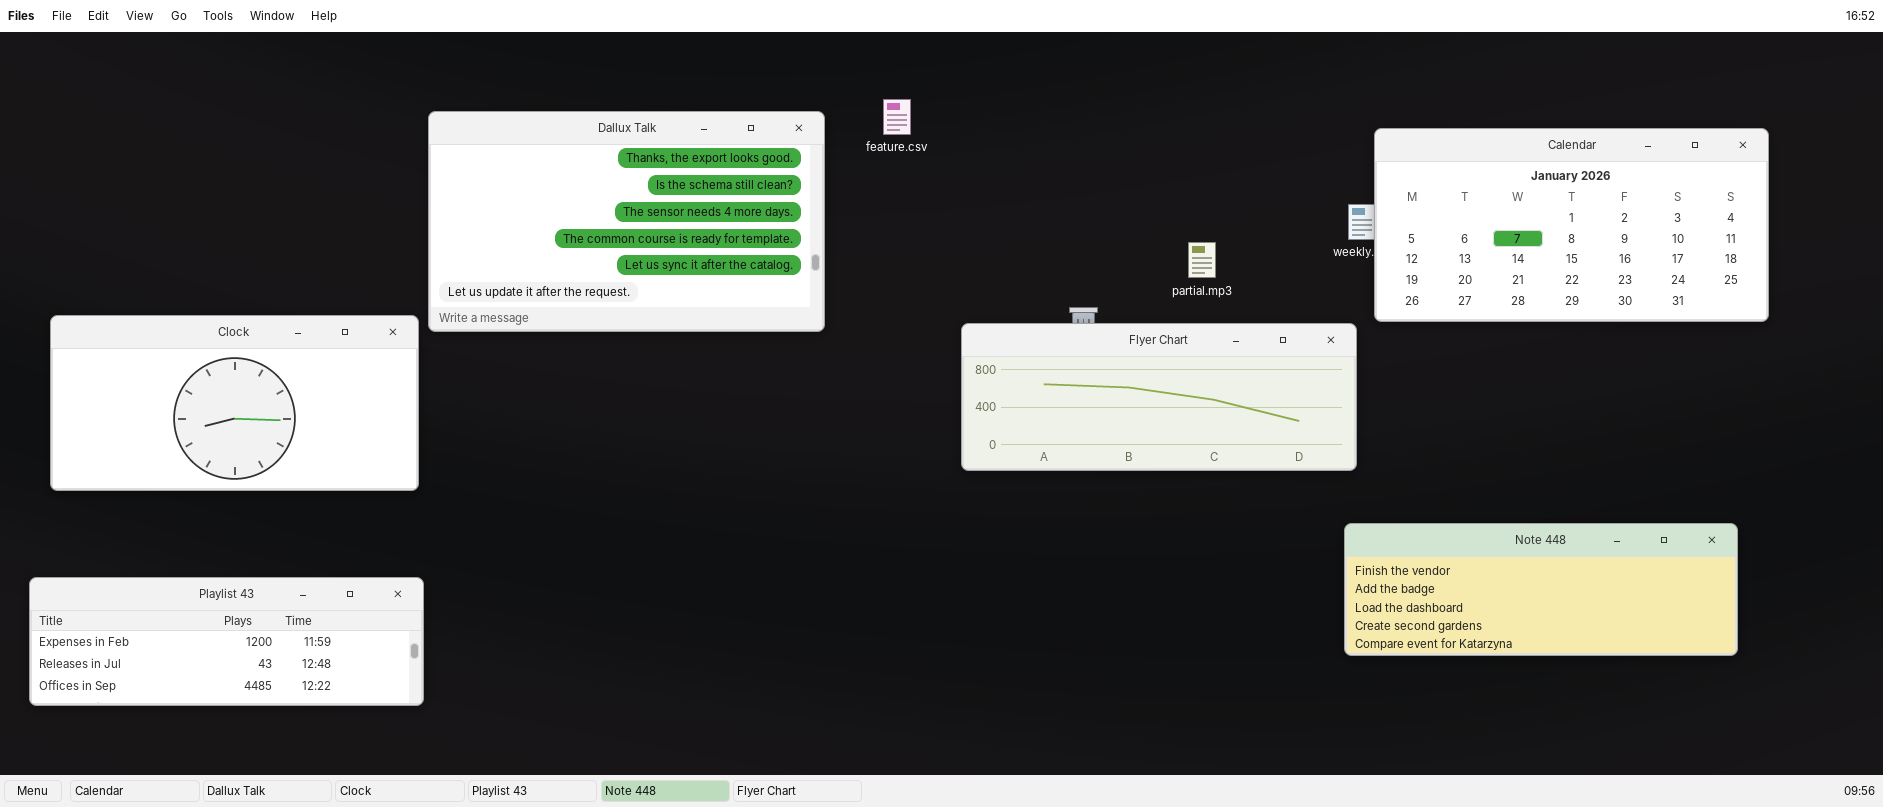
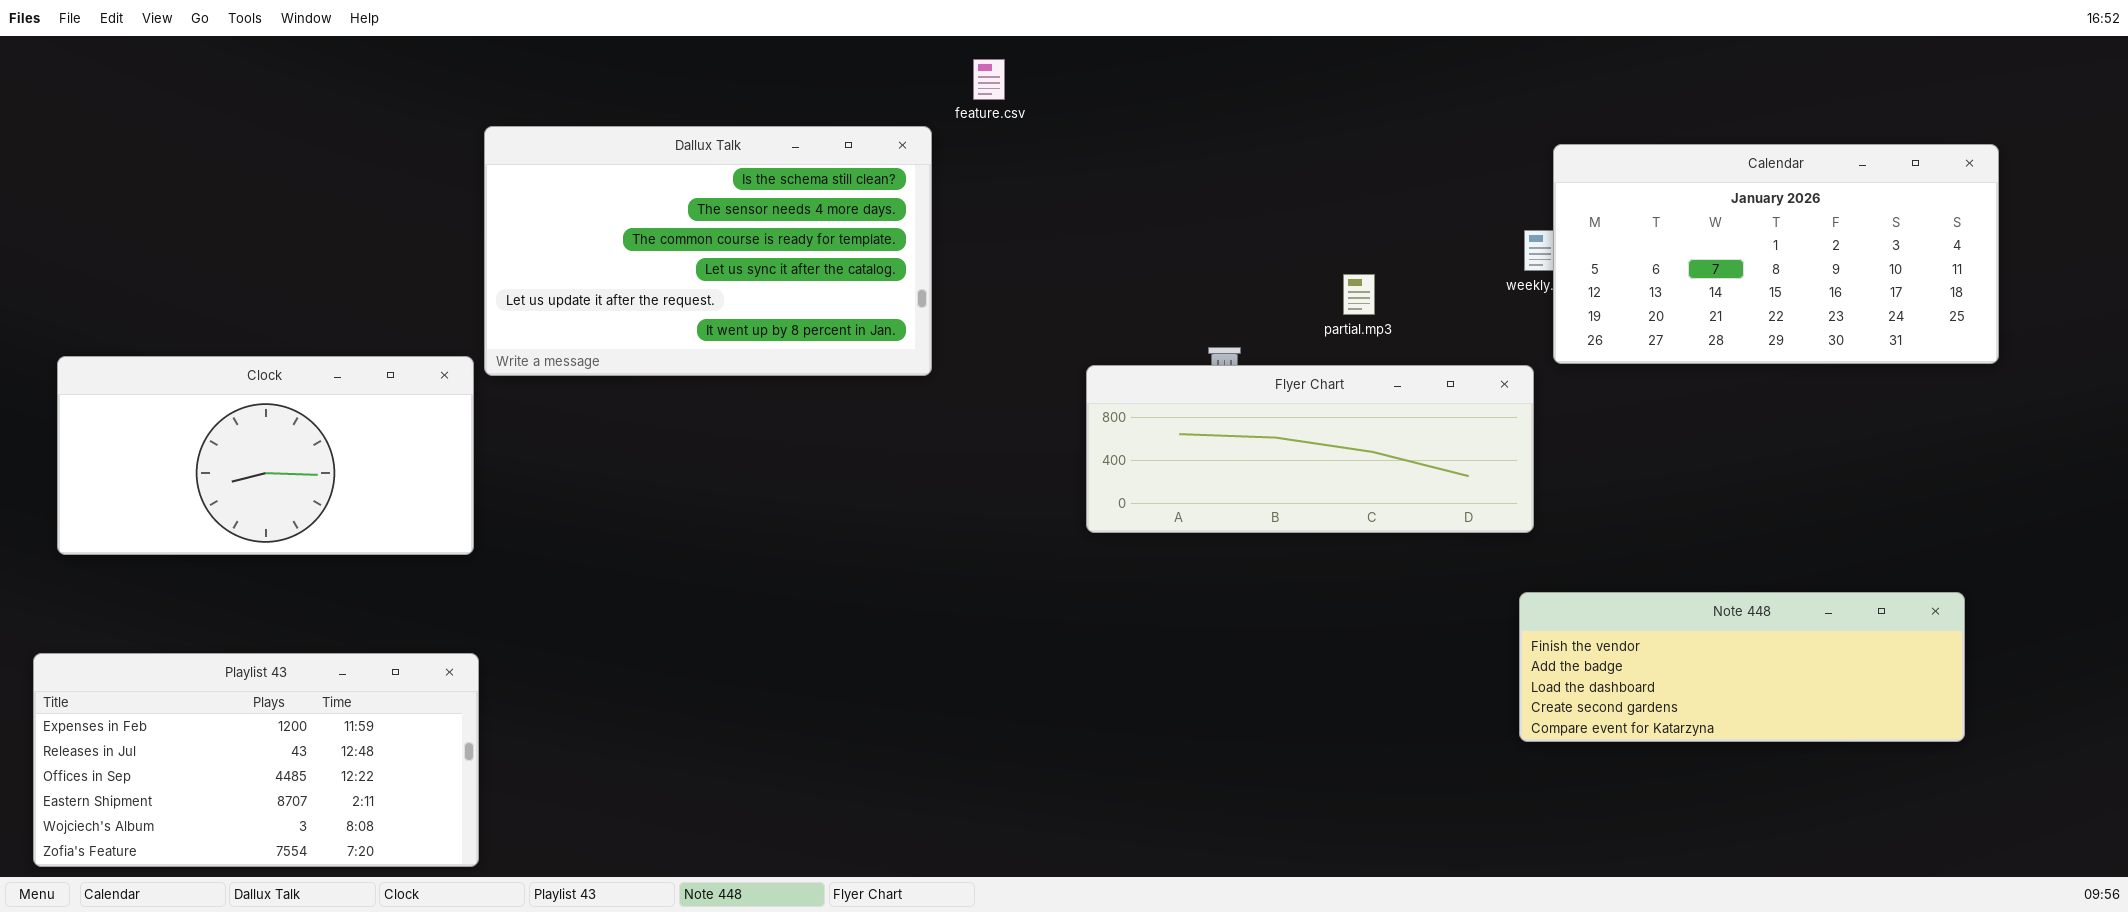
feature.csv: [883,99,911,135] -> [973,59,1005,100], moved
Dallux Talk: [428,111,825,332] -> [484,126,932,376], scrolled down 1 row
Playlist 43: [29,577,424,706] -> [33,653,479,867], resized

